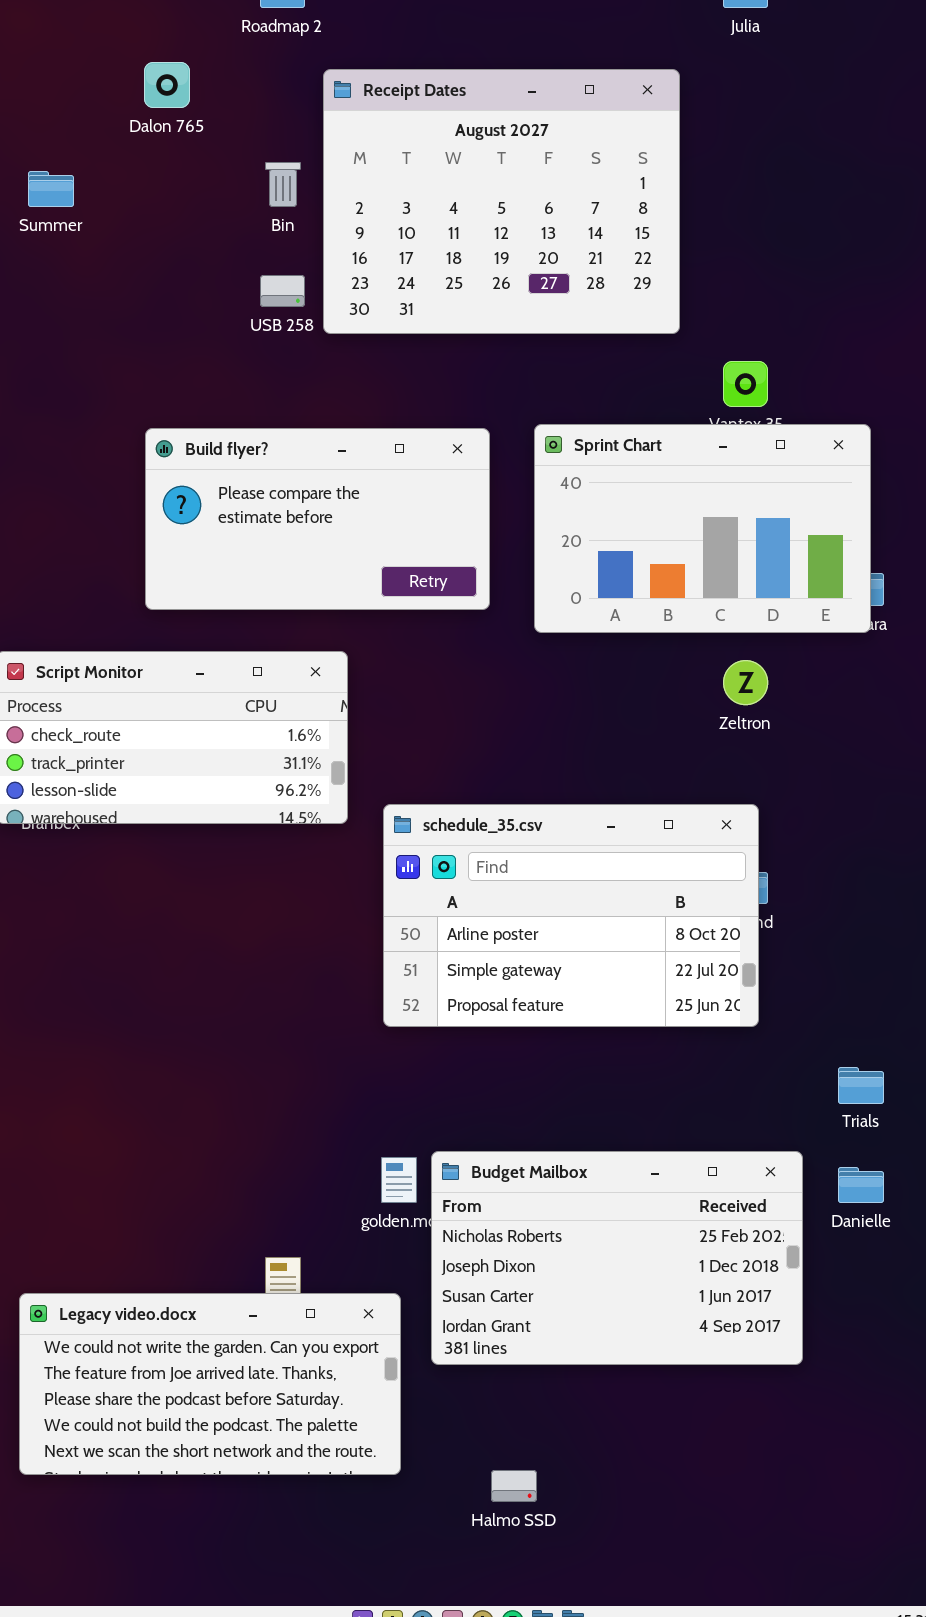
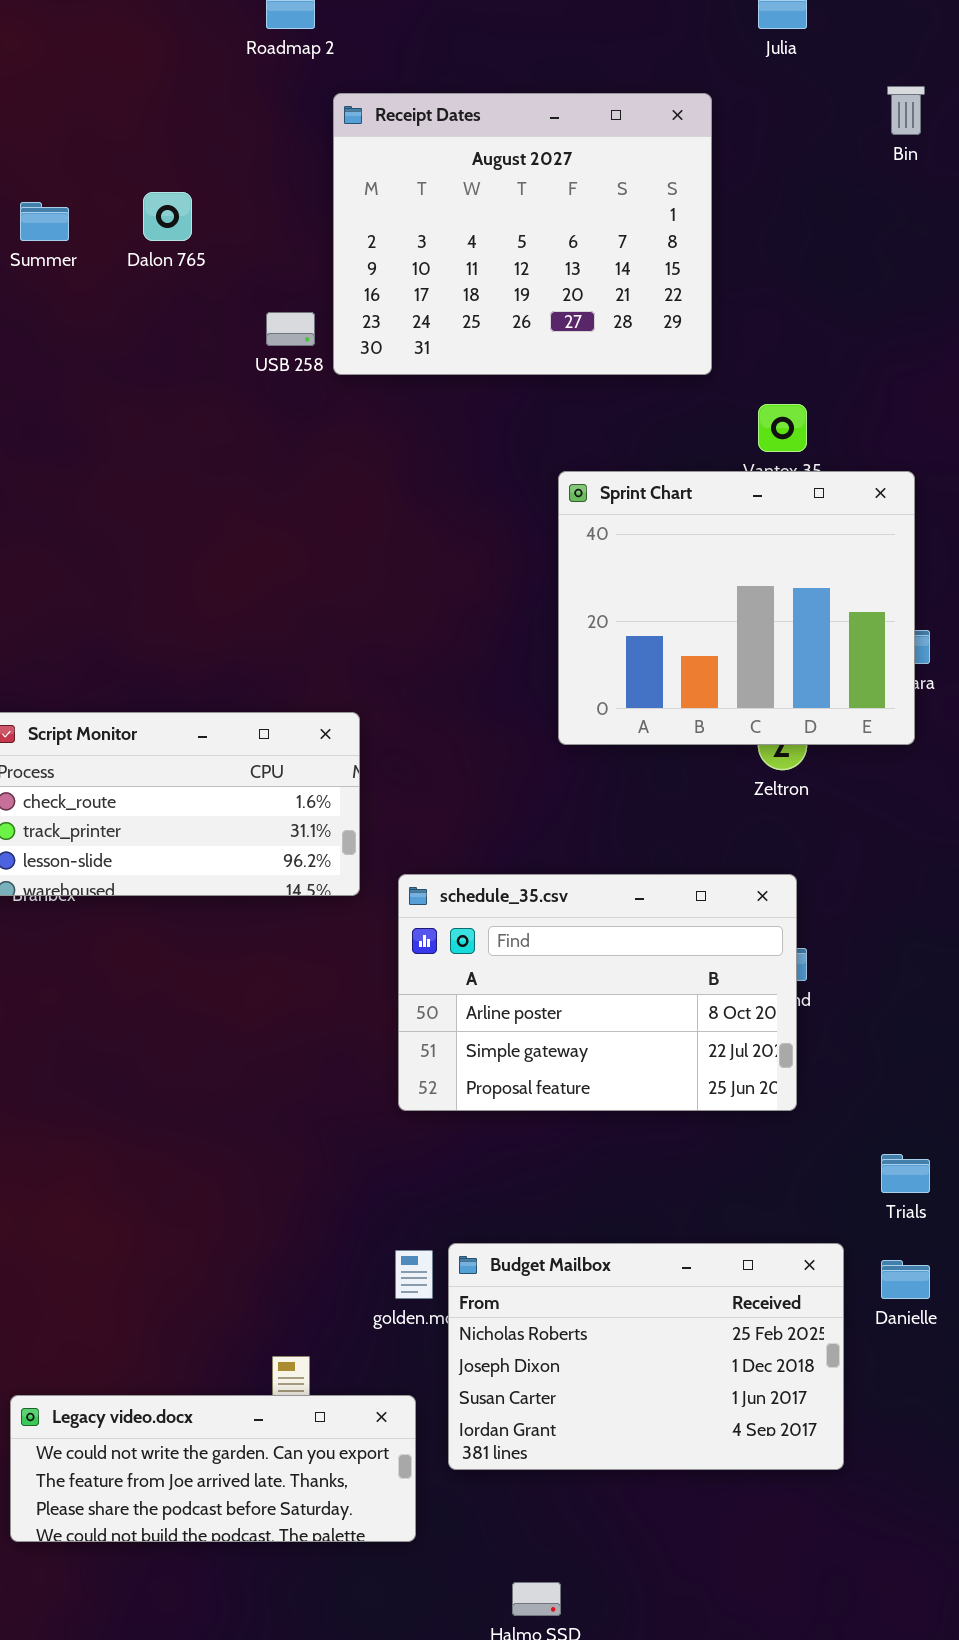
Dalon 765: [144,62,190,108] -> [143,192,192,241], moved
Bin: [265,162,301,207] -> [887,86,925,135], moved
Sprint Chart: [534,424,871,633] -> [558,471,915,745], resized
Build flyer?: [145,428,490,610] -> none, closed
Legacy video.docx: [19,1293,401,1475] -> [10,1395,416,1542], resized

